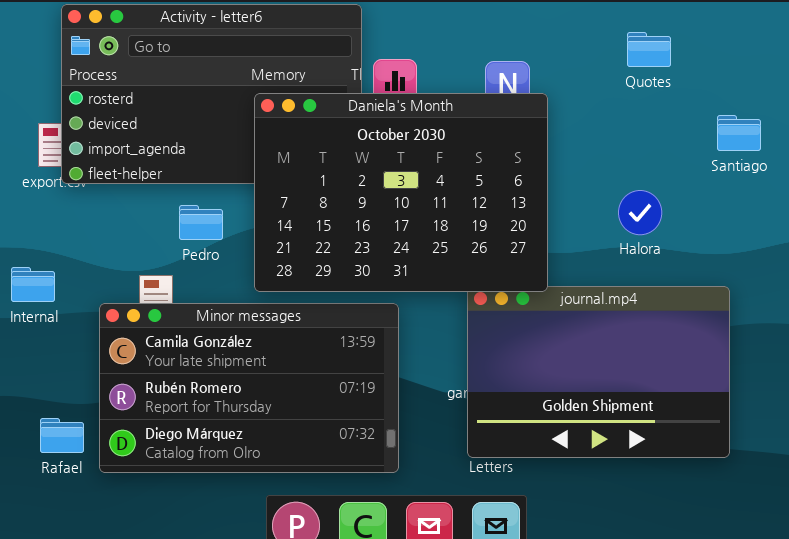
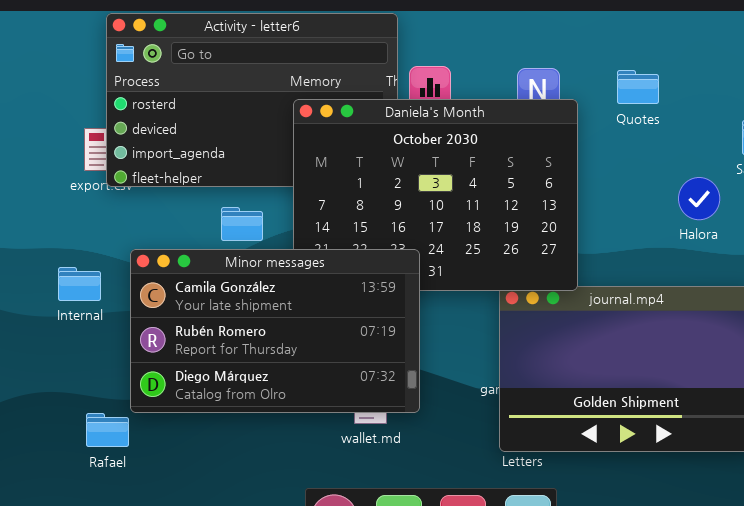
Quotes: [627,32,671,67] -> [617,70,659,104], moved
Halora: [618,190,662,235] -> [678,177,720,220], moved
Minor messages: [99,303,399,473] -> [130,249,420,413], moved

